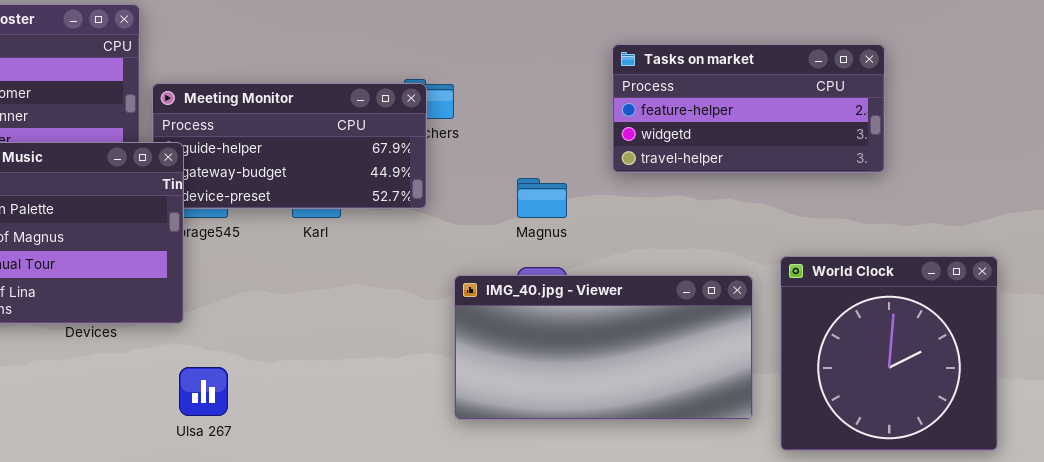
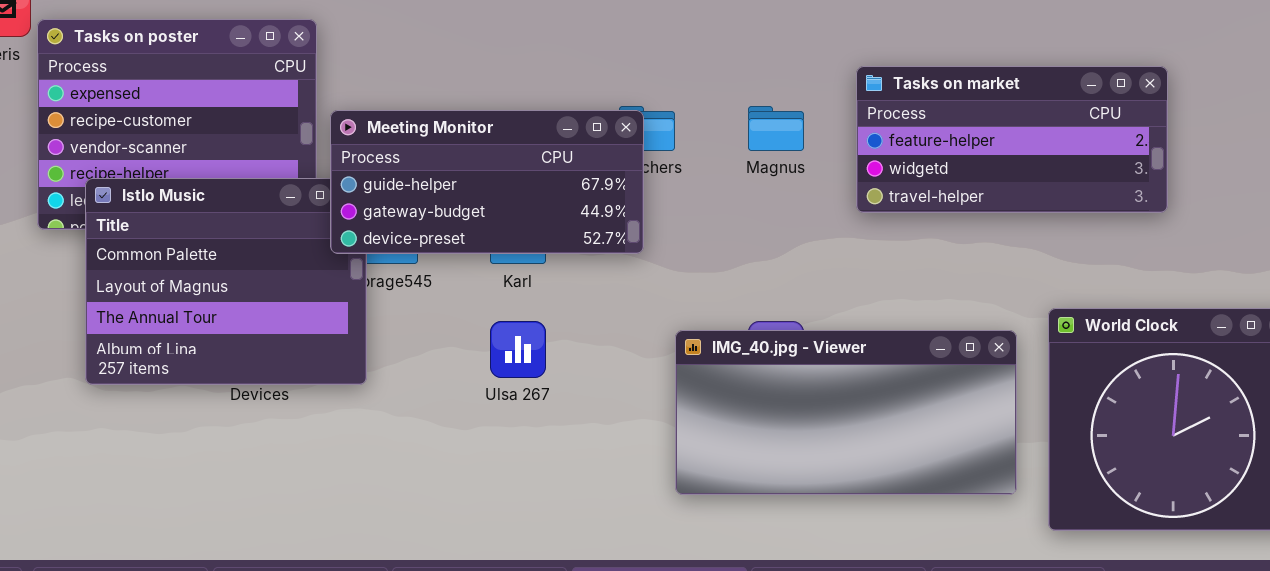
Meeting Monitor: [152,83,427,209] -> [330,110,644,254], raised
Magnus: [517,178,567,218] -> [748,106,804,151], moved
Ulsa 267: [179,367,228,416] -> [490,321,546,378], moved

